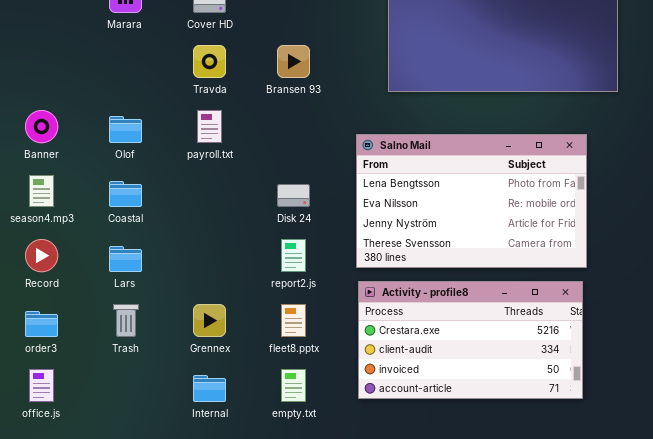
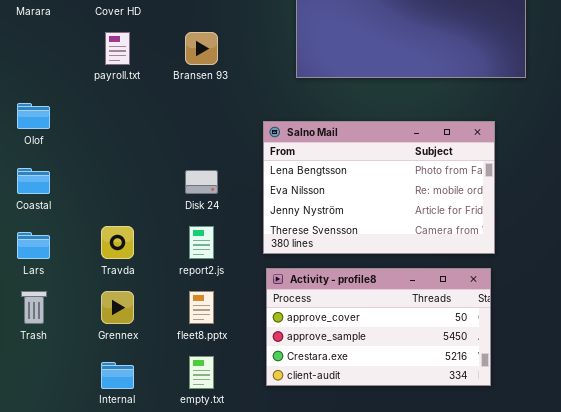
Travda: [193,45,226,78] -> [101,226,134,259], moved
payroll.txt: [197,110,222,143] -> [105,32,130,65], moved
Activity - profile8: [358,281,583,399] -> [266,268,491,386], scrolled up 2 rows

